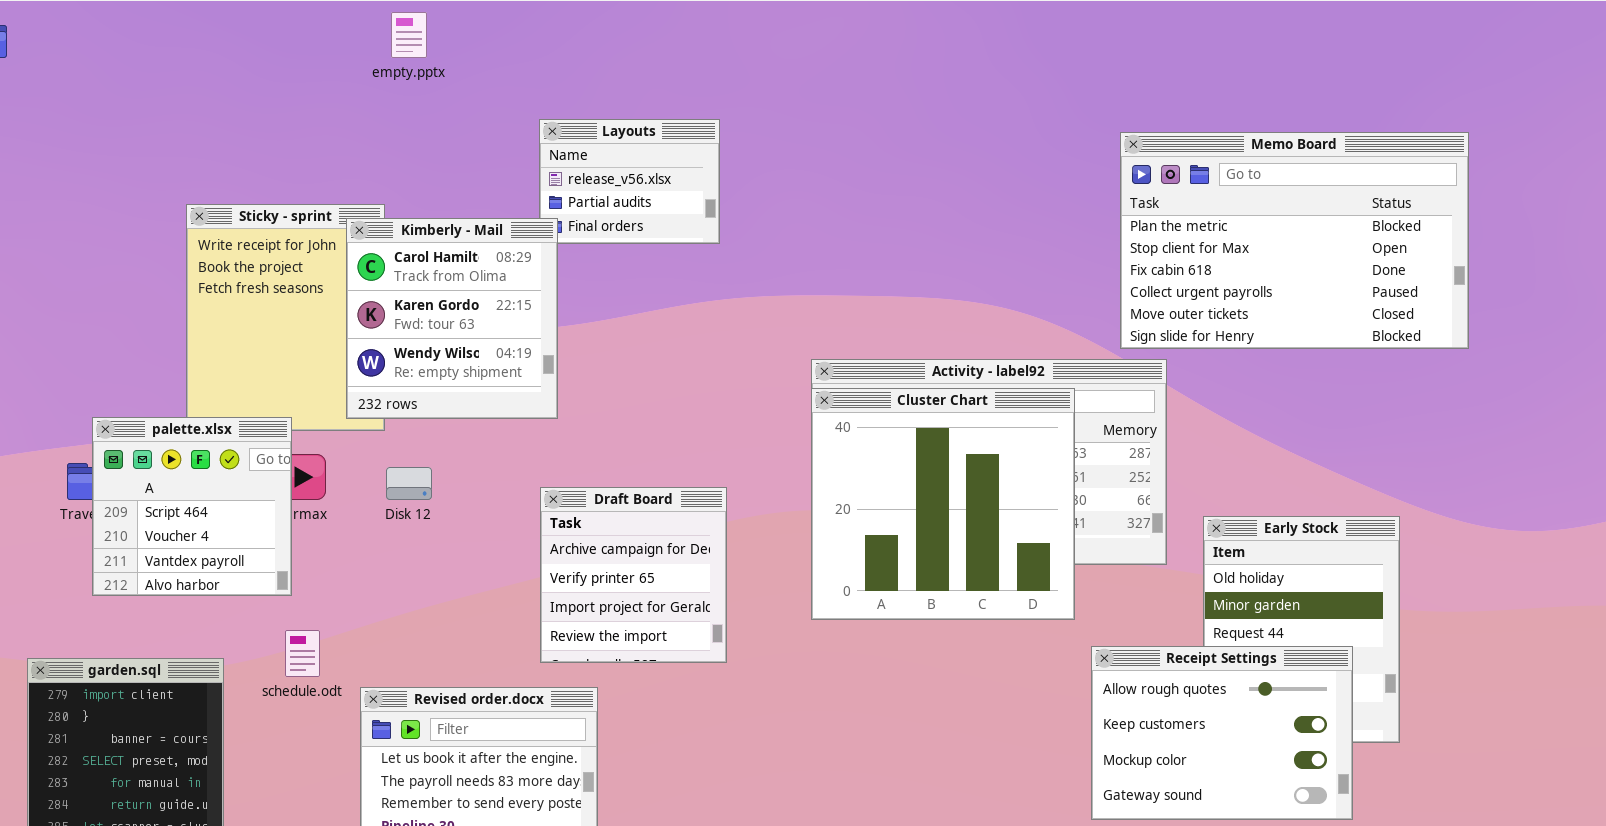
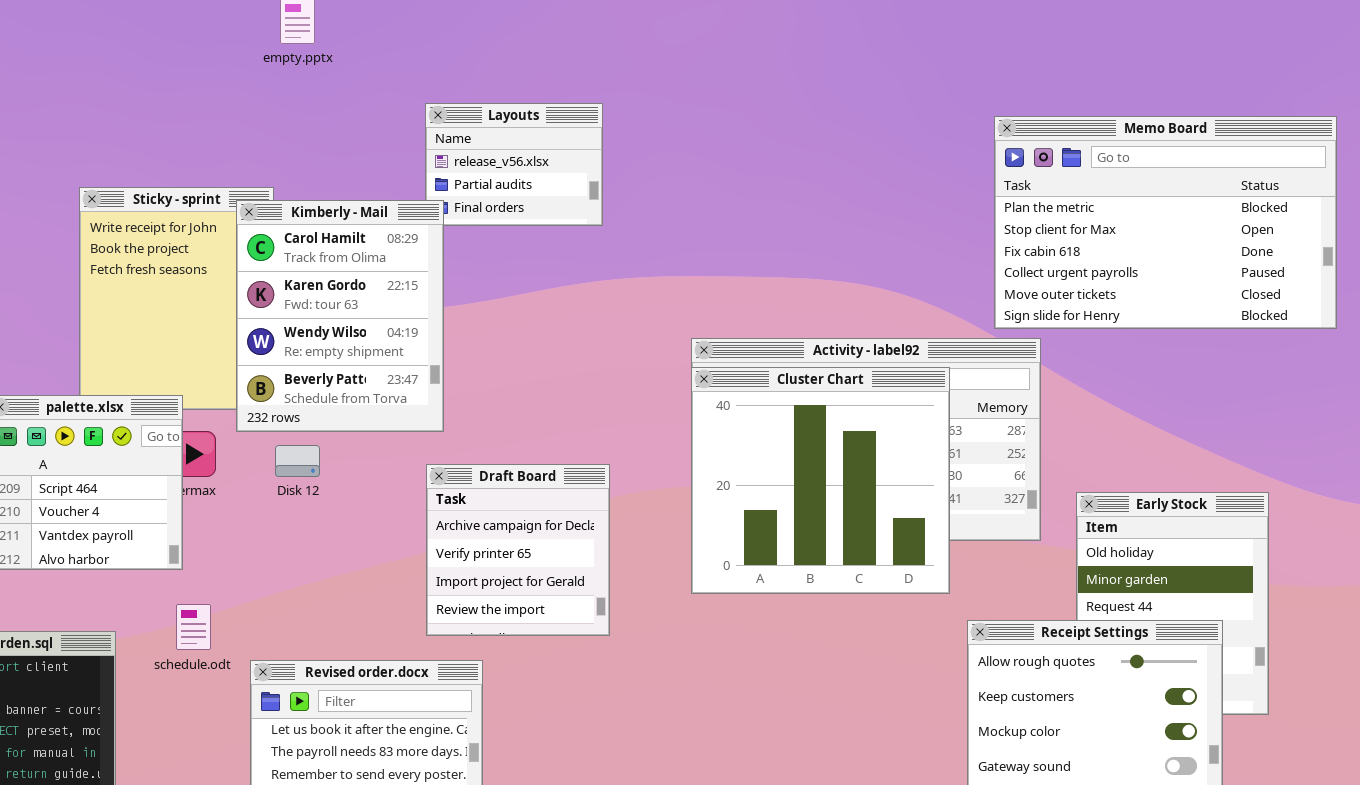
Kimberly - Mail: [346,218,558,419] -> [236,200,444,432], resized

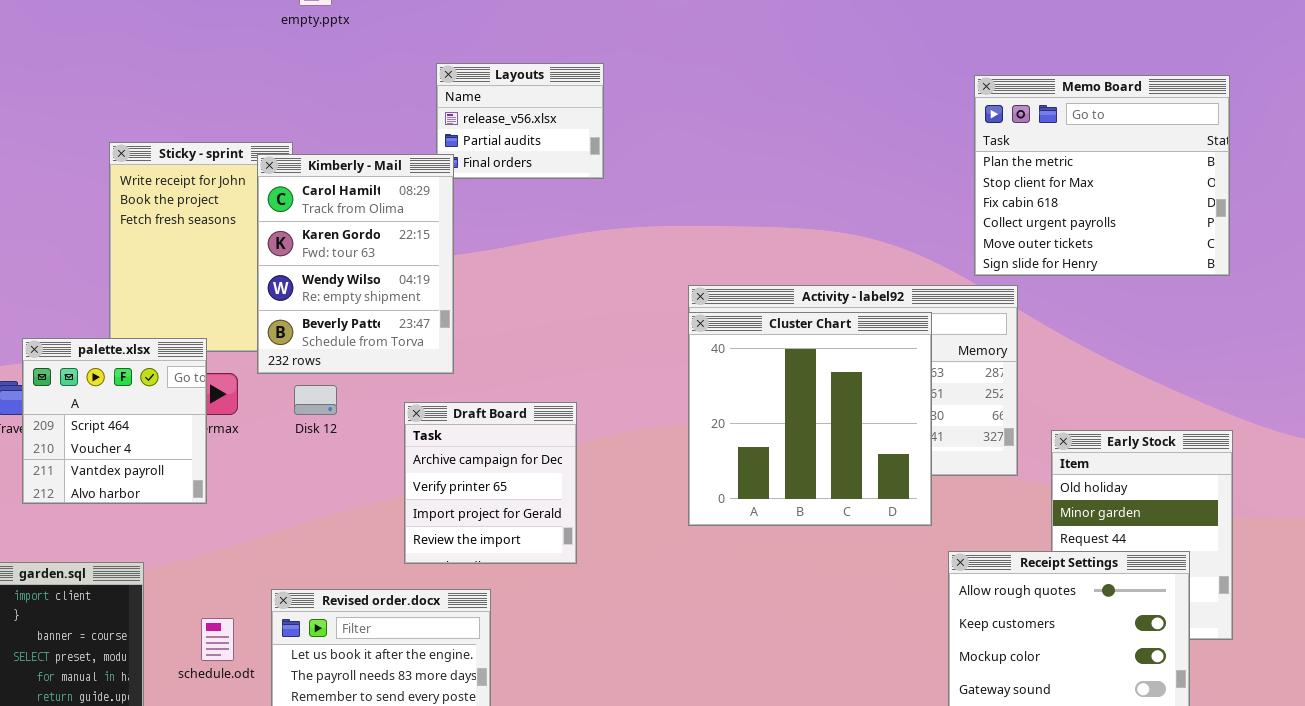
Memo Board: [994,116,1337,329] -> [974,75,1230,276], resized
Draft Board: [426,464,610,636] -> [404,402,577,564], moved
schedule.odt: [176,604,211,650] -> [201,618,234,661], moved

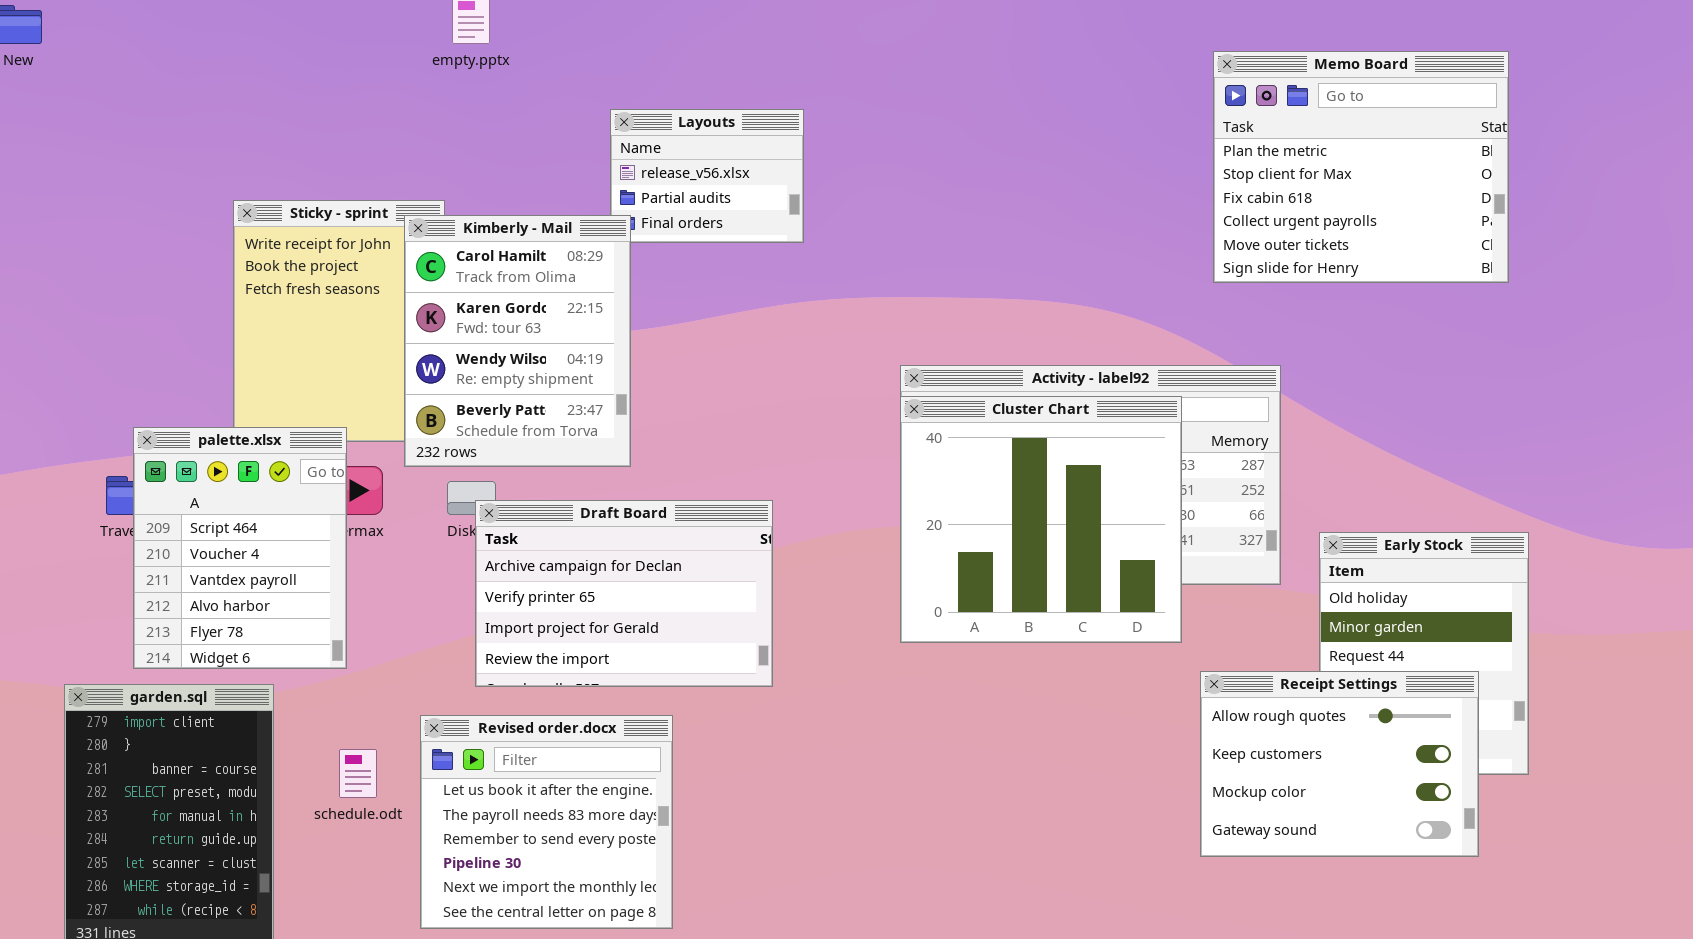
Memo Board: [974,75,1230,276] -> [1213,51,1509,283], moved
palette.xlsx: [22,338,207,504] -> [133,427,347,669], resized
Draft Board: [404,402,577,564] -> [475,500,773,687], resized

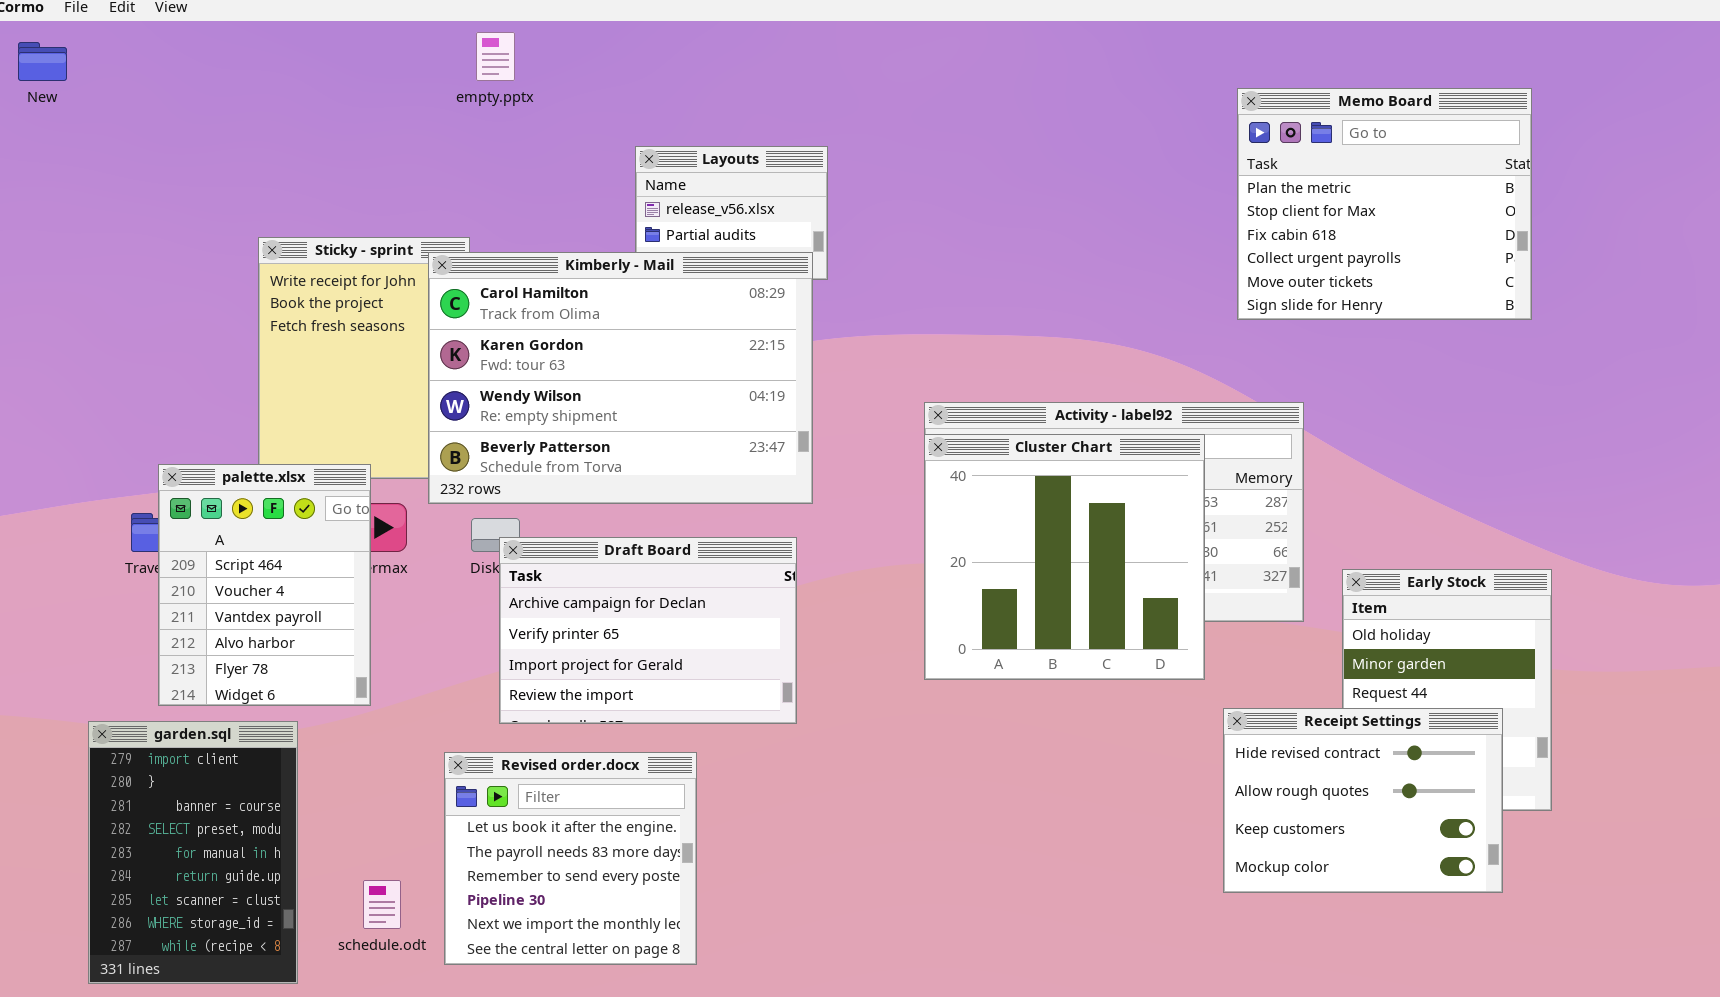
Kimberly - Mail: [404,215,631,467] -> [428,252,813,504], resized
Receipt Settings: [1200,671,1479,857] -> [1223,708,1503,893], scrolled up 1 row
schedule.odt: [339,749,377,798] -> [363,880,401,929], moved

